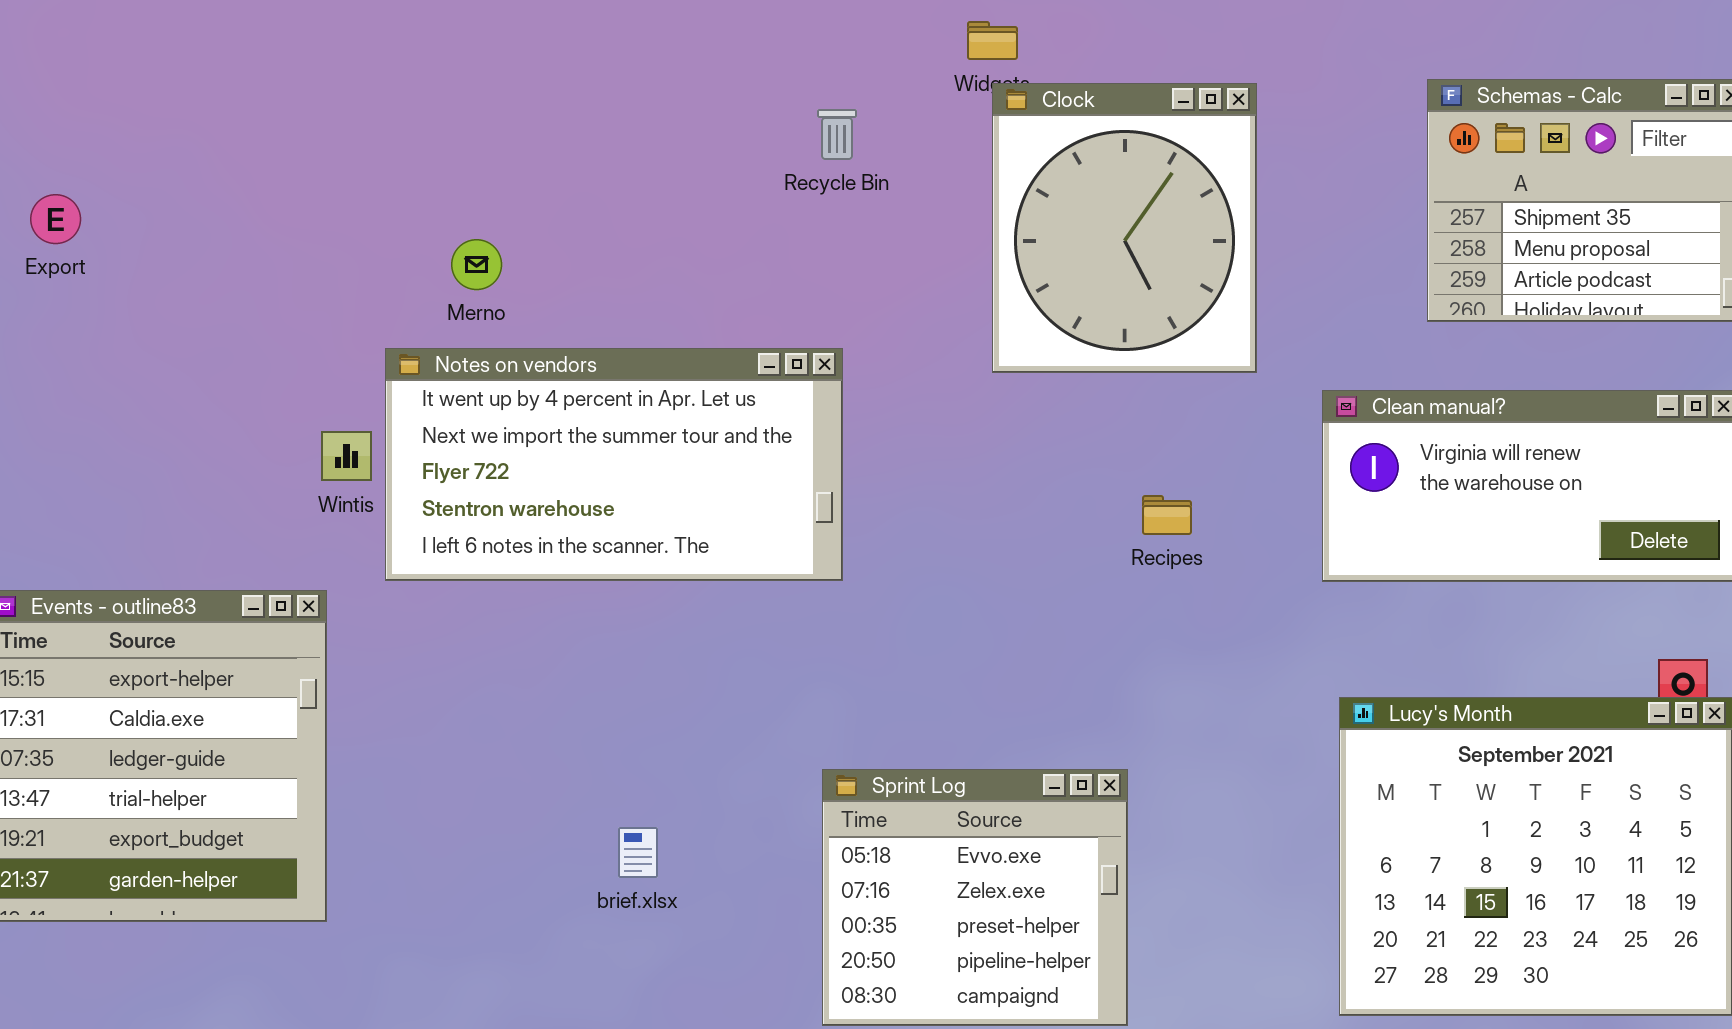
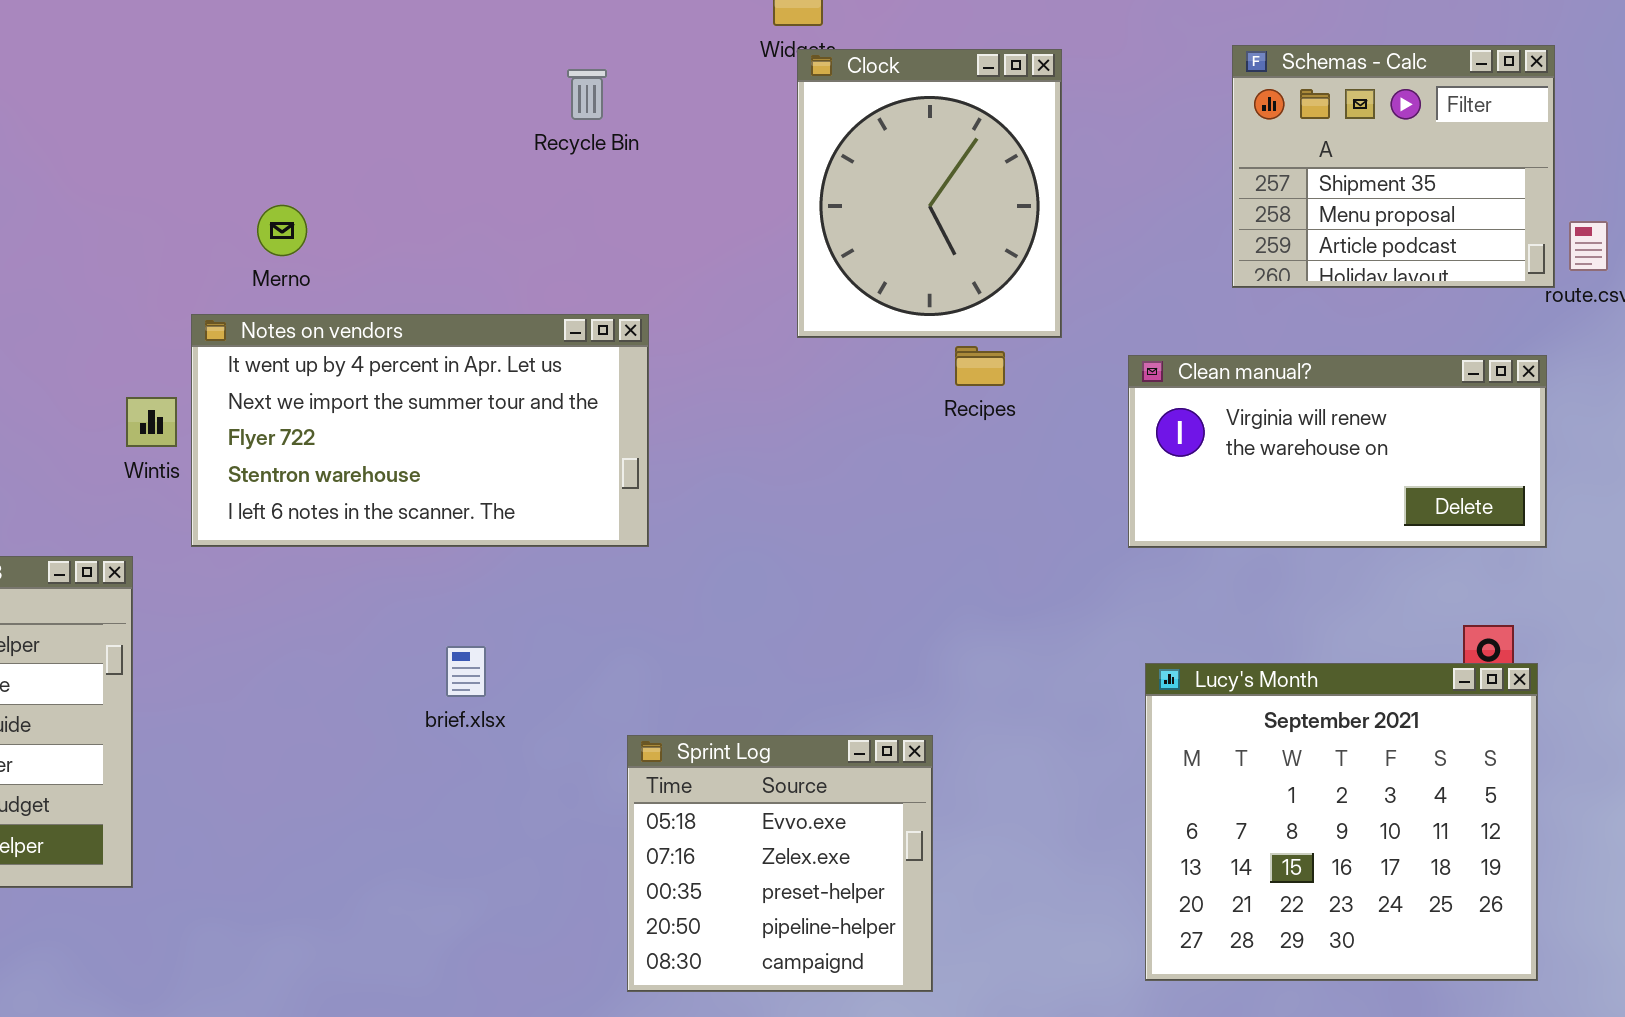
Recycle Bin: [817,109,857,160] -> [567,69,607,120], moved
Recipes: [1142,495,1192,535] -> [955,346,1005,386], moved
brief.xlsx: [618,827,658,878] -> [446,646,486,697], moved

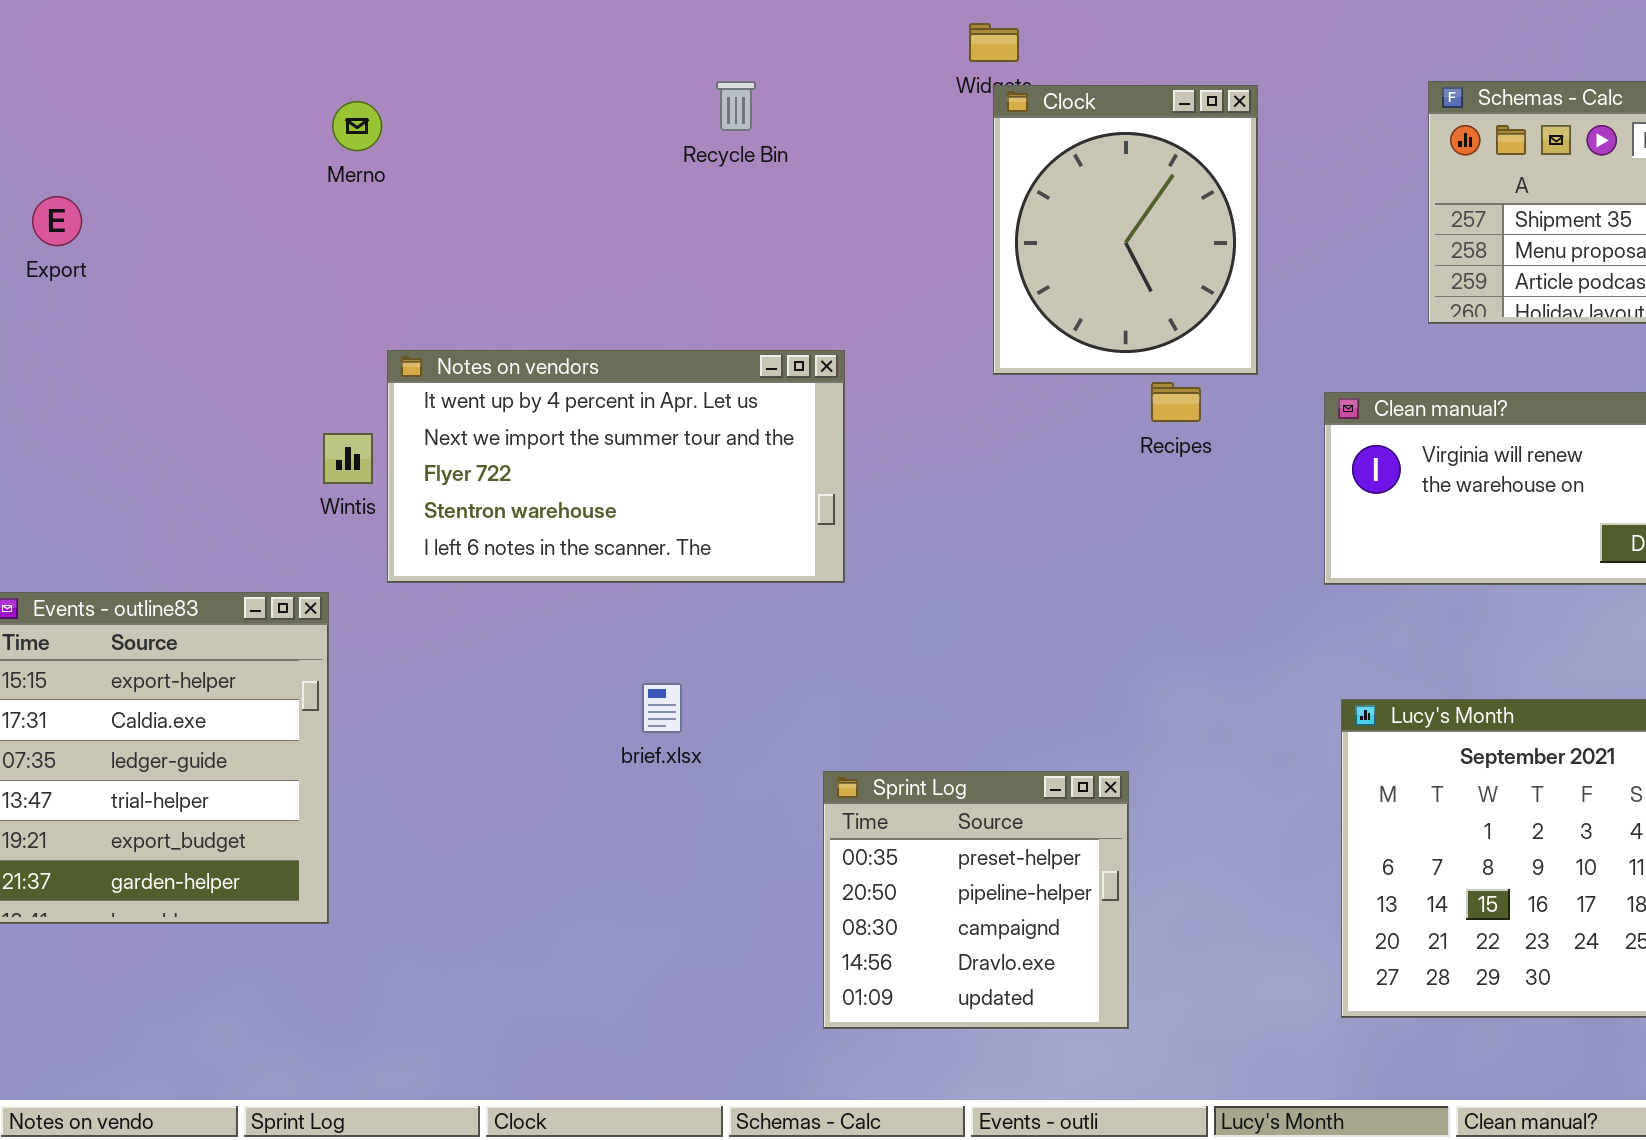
Recycle Bin: [567,69,607,120] -> [716,81,756,131], moved
Merno: [257,205,307,256] -> [332,101,382,151], moved
Sprint Log: [627,735,933,992] -> [823,771,1129,1029], scrolled down 2 rows

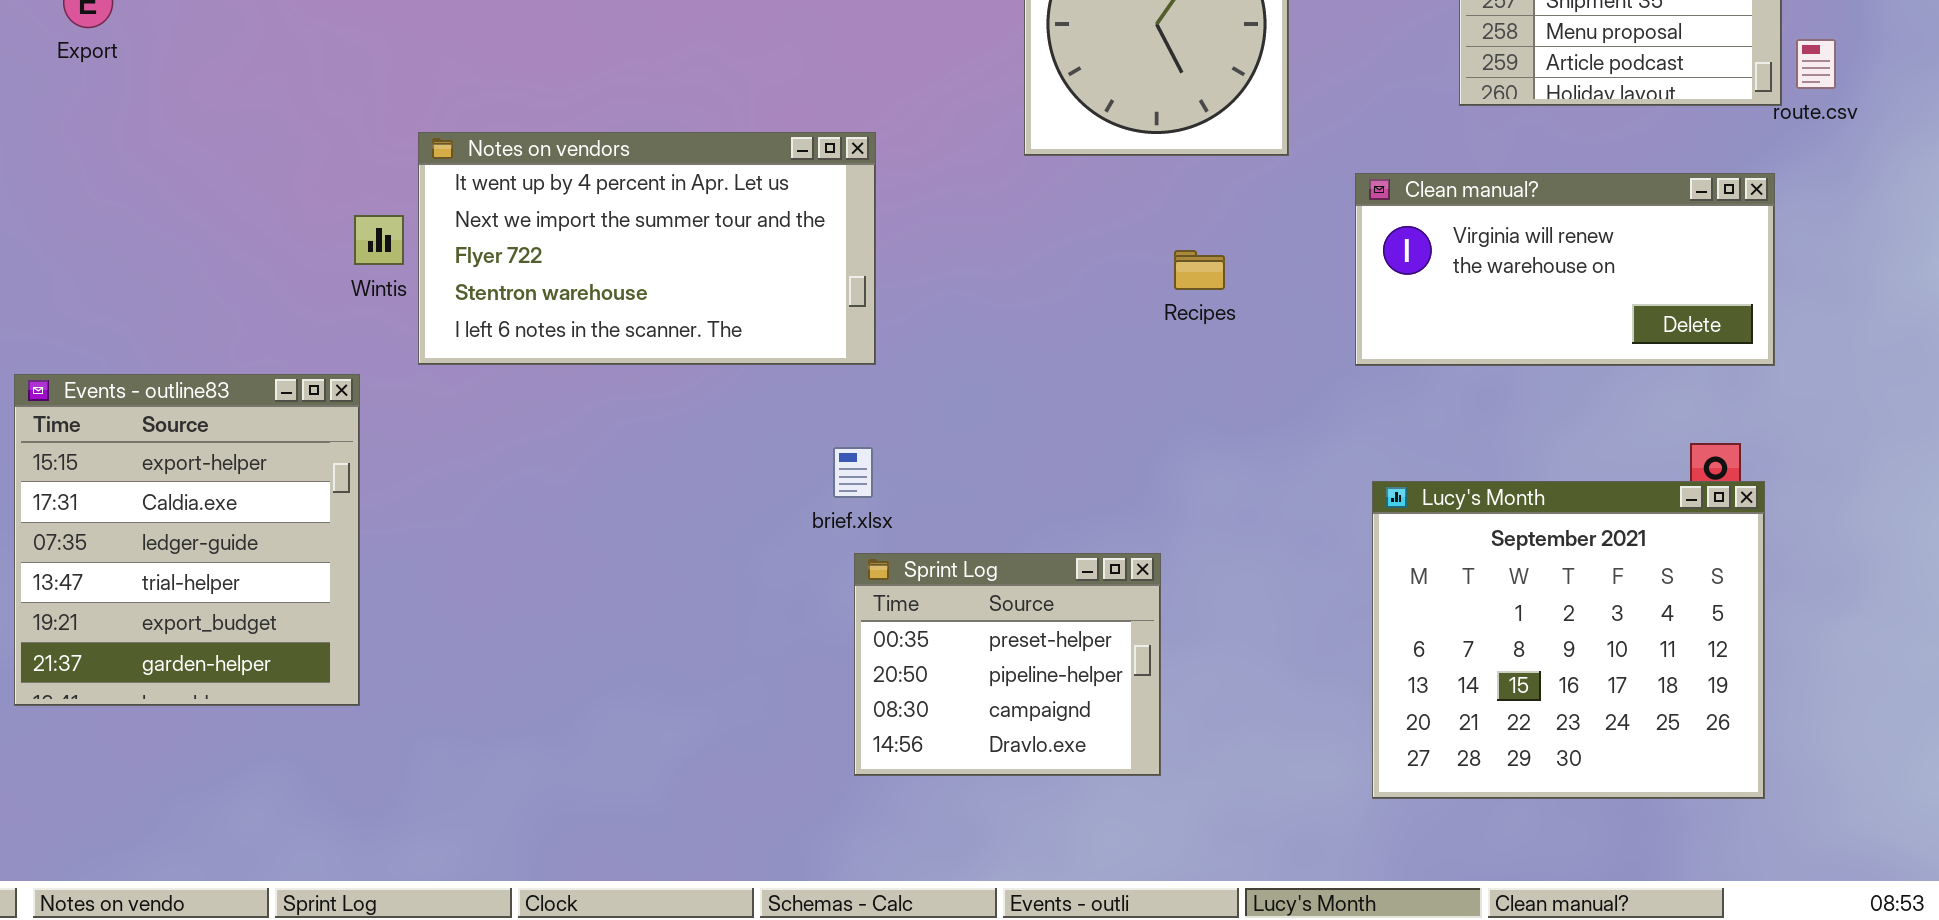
Recipes: [1151,382,1201,422] -> [1174,250,1225,290], moved
brief.xlsx: [642,683,682,733] -> [833,447,873,498], moved
Sprint Log: [823,771,1129,1029] -> [854,553,1161,776], resized

